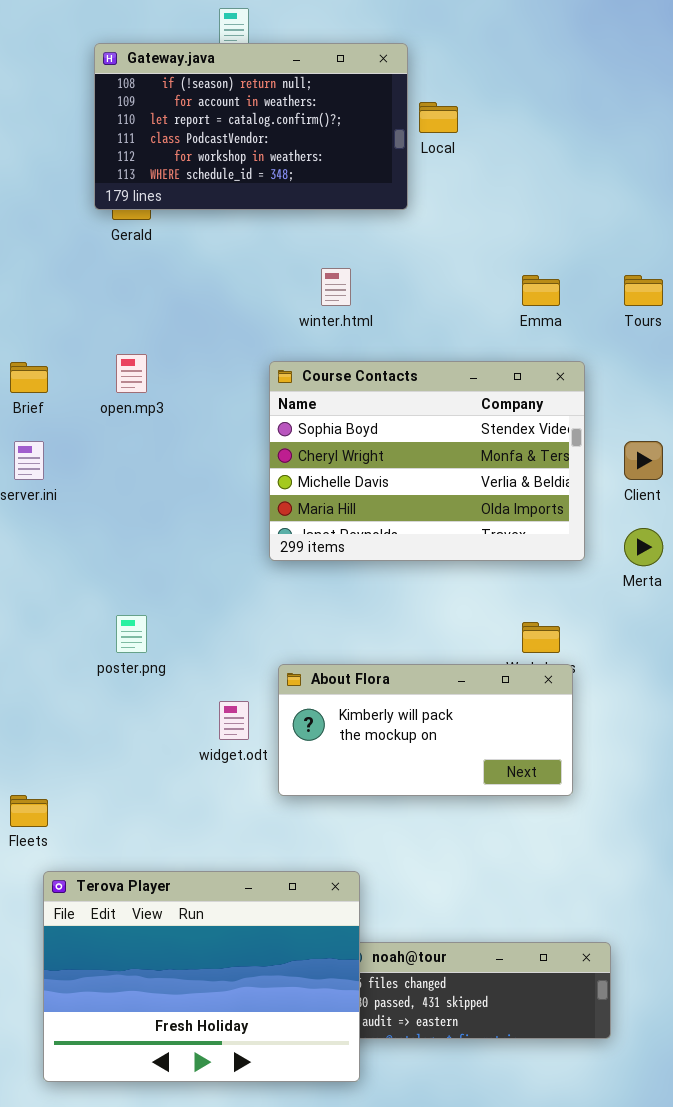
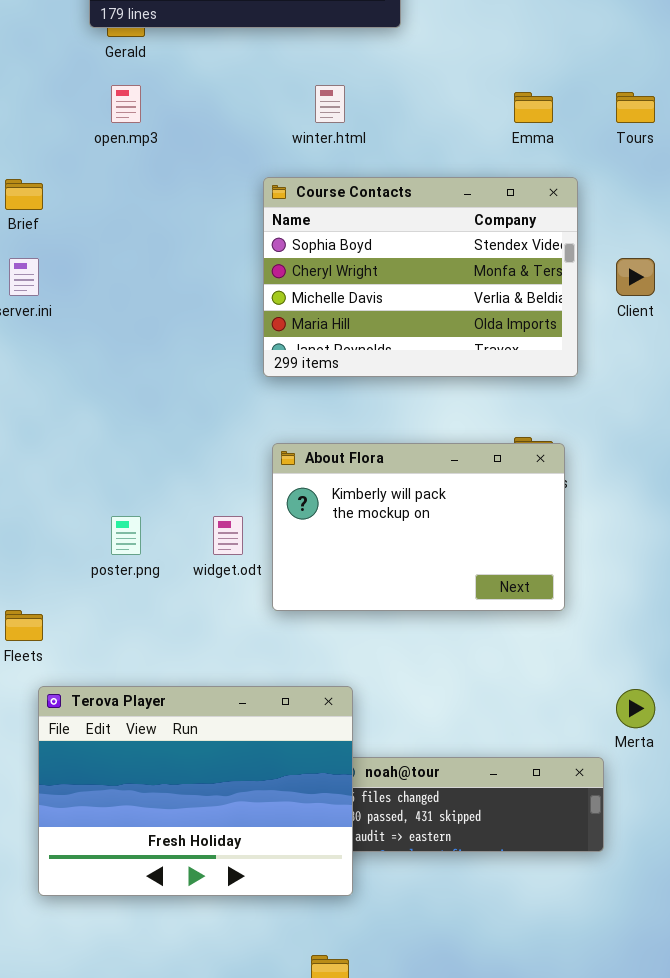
open.mp3: [116,354,147,393] -> [111,85,141,123], moved
Merta: [624,528,663,566] -> [616,689,655,728], moved
poster.png: [116,615,147,653] -> [111,516,141,555], moved
About Flora: [278,664,573,796] -> [272,443,565,611], resized

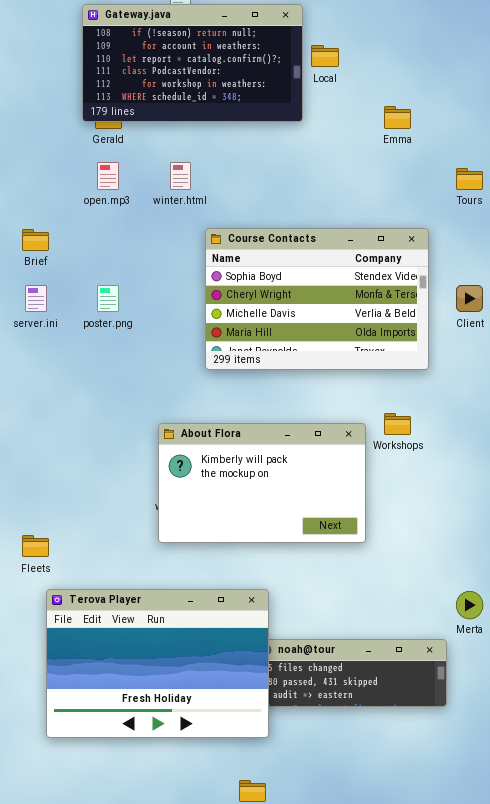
winter.html: [315,85,345,123] -> [170,162,191,190], moved
Emma: [514,92,553,123] -> [384,106,411,129], moved
About Flora: [272,443,565,611] -> [158,423,366,543], moved
poster.png: [111,516,141,555] -> [97,285,119,312], moved

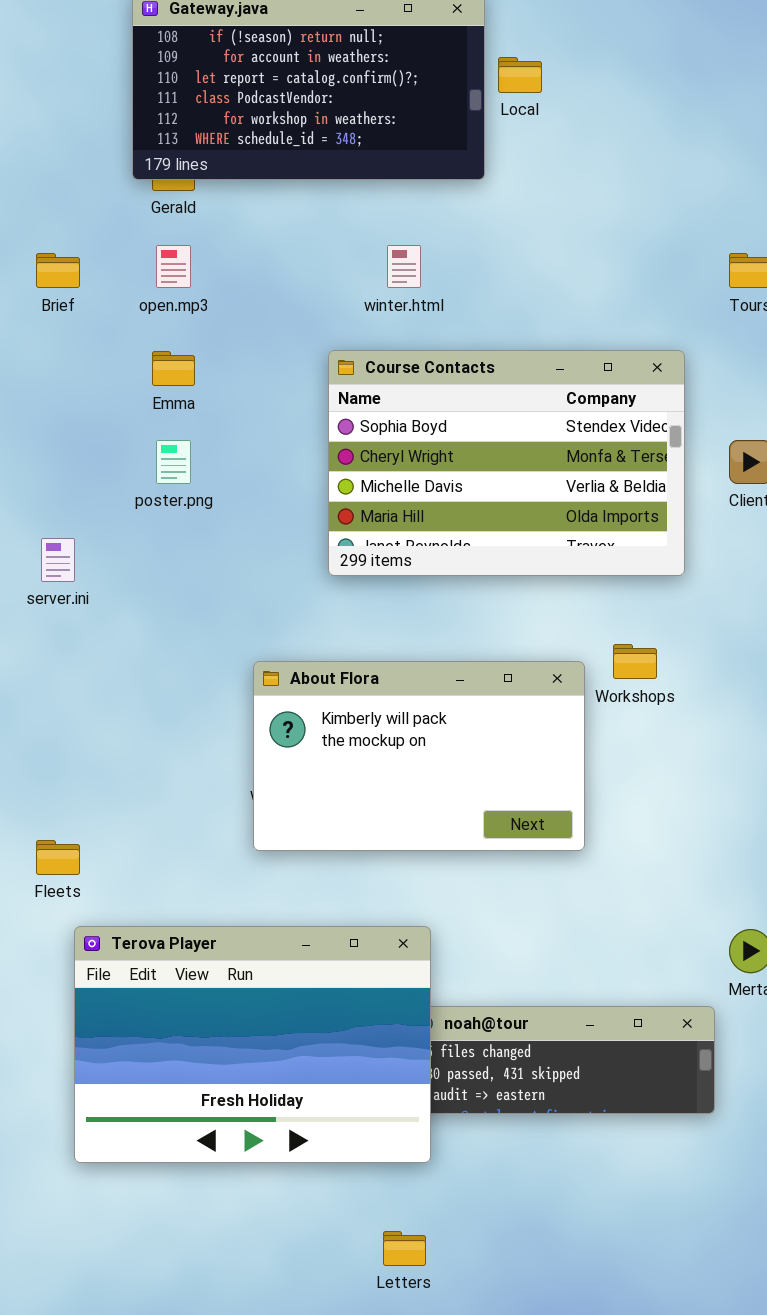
Emma: [384,106,411,129] -> [152,351,195,386], moved
winter.html: [170,162,191,190] -> [387,245,421,288], moved
Brief: [22,229,49,251] -> [36,253,80,288], moved
server.ini: [25,285,47,312] -> [41,538,75,582], moved

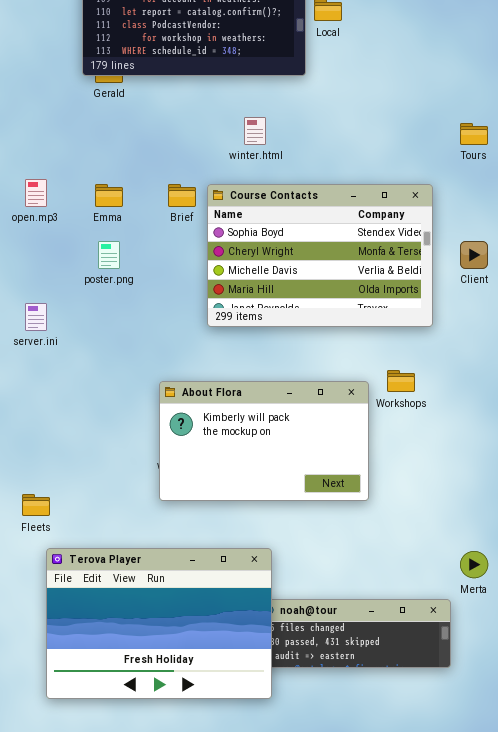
open.mp3: [156,245,191,288] -> [25,179,47,207], moved
Brief: [36,253,80,288] -> [168,184,196,207], moved

